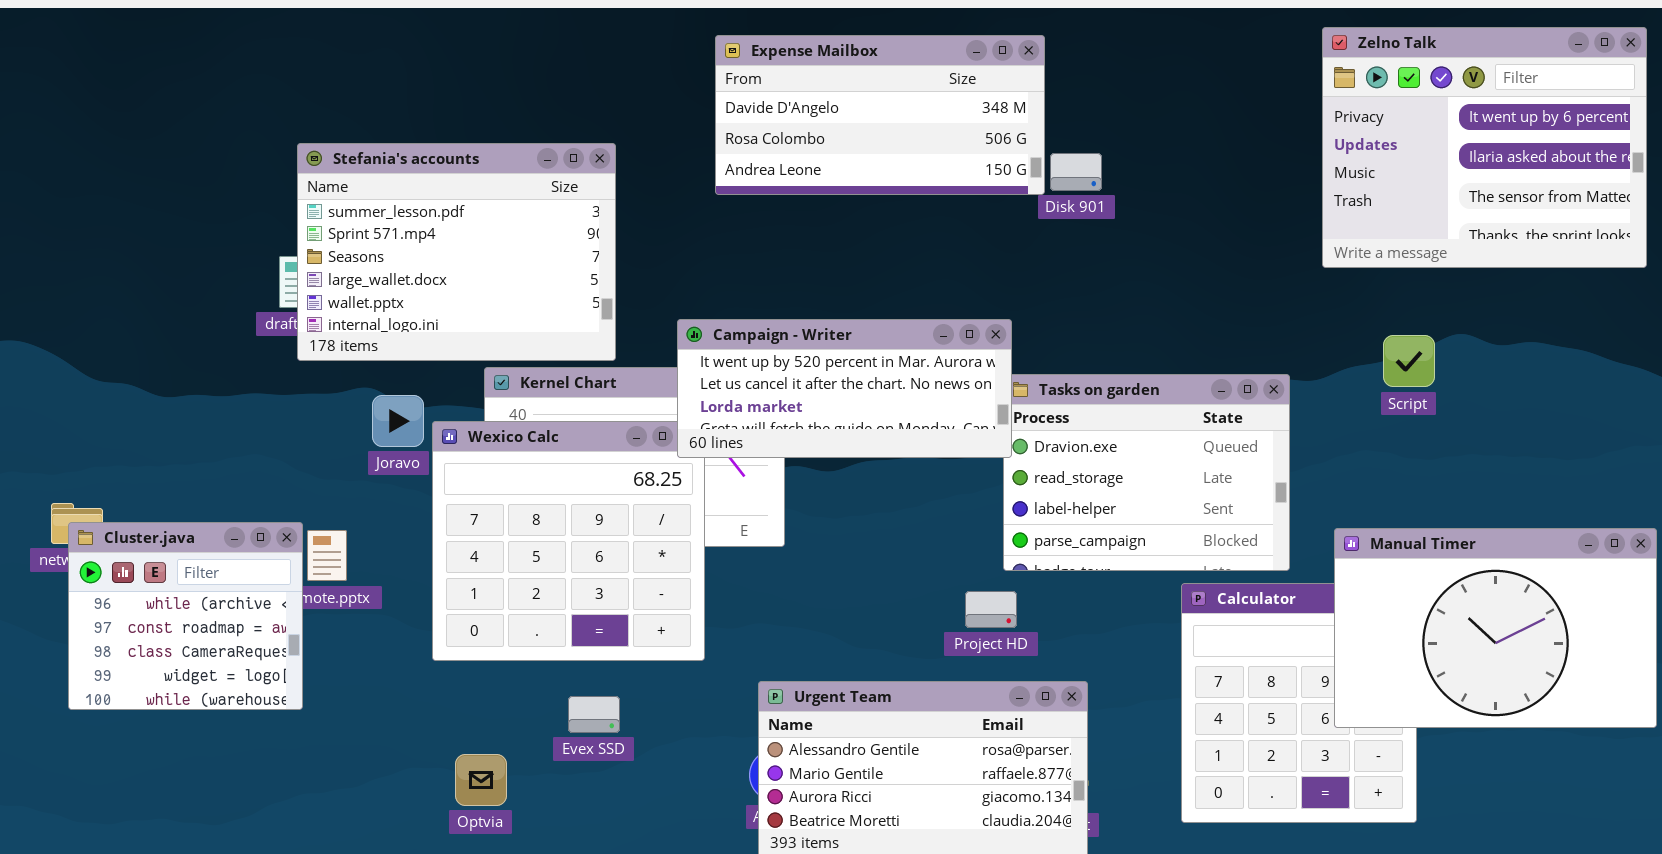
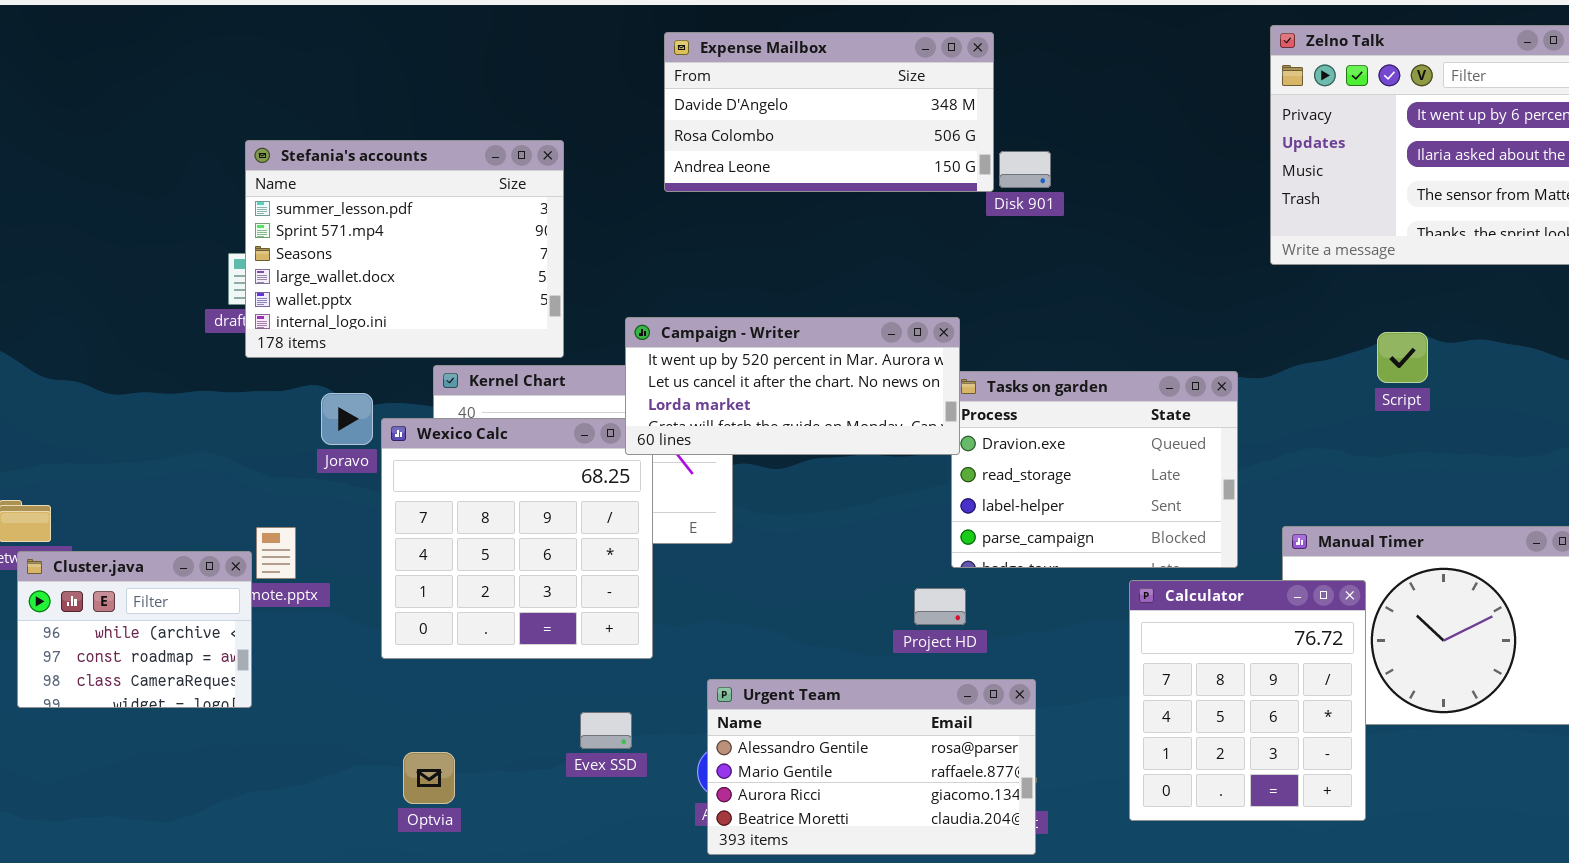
Script: [1383,335,1435,387] -> [1377,332,1428,383], moved
Cluster.java: [68,522,303,710] -> [17,551,252,708], resized
Calculator: [1181,583,1417,823] -> [1129,580,1366,821], raised
Evex SSD: [568,696,620,733] -> [580,712,632,749], moved

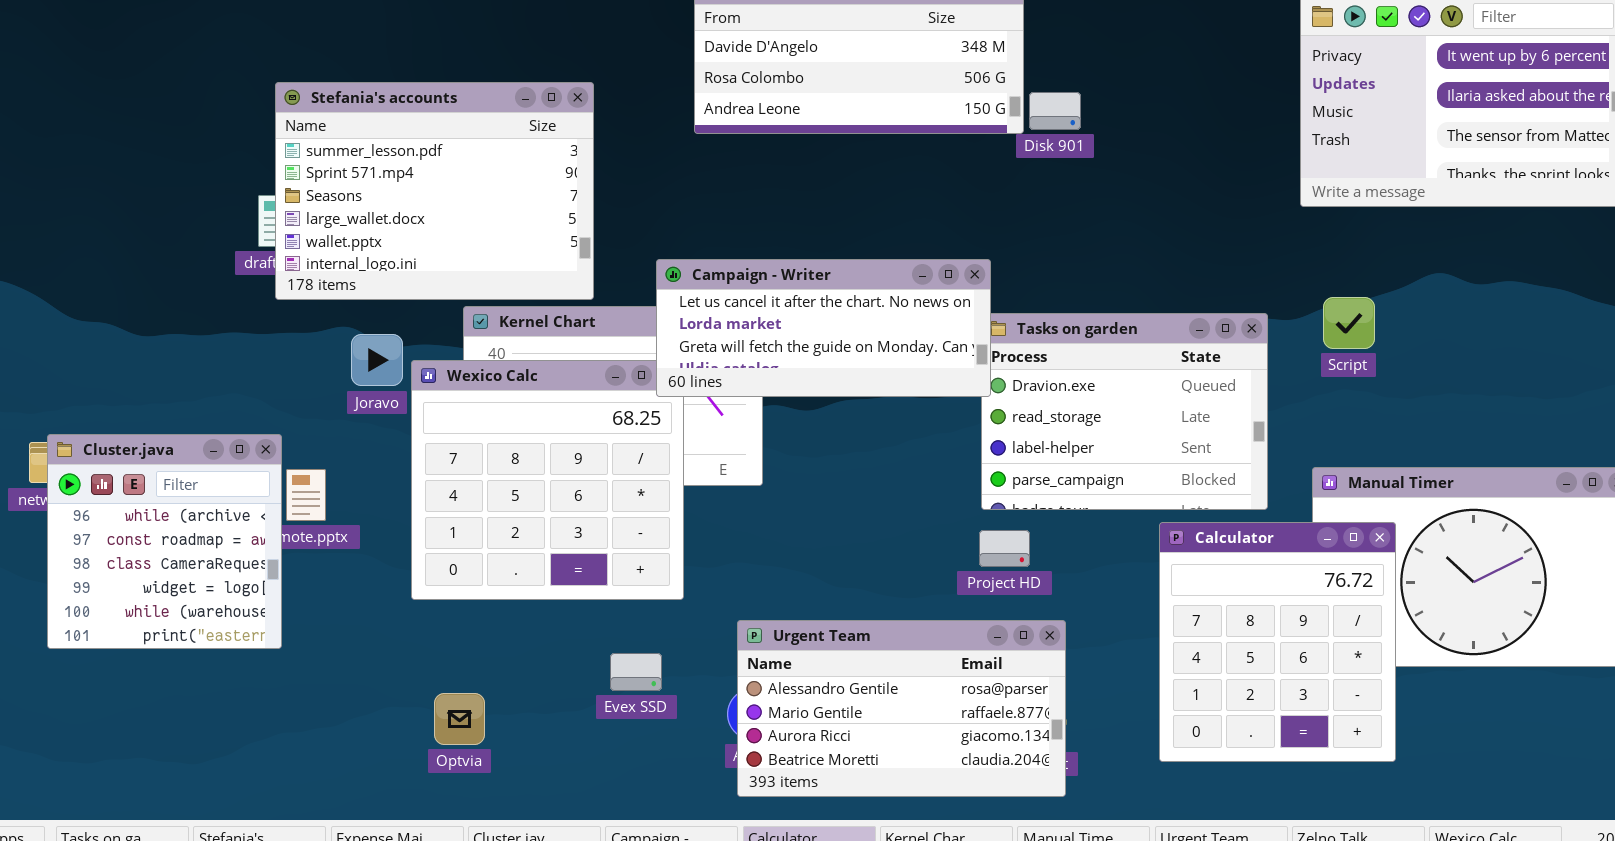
Campaign - Writer: [625,317,960,455] -> [656,259,991,397], scrolled down 1 row
Script: [1377,332,1428,383] -> [1323,297,1375,349], moved
Cluster.java: [17,551,252,708] -> [47,434,282,649], resized
Project HD: [914,588,966,625] -> [979,530,1030,567], moved

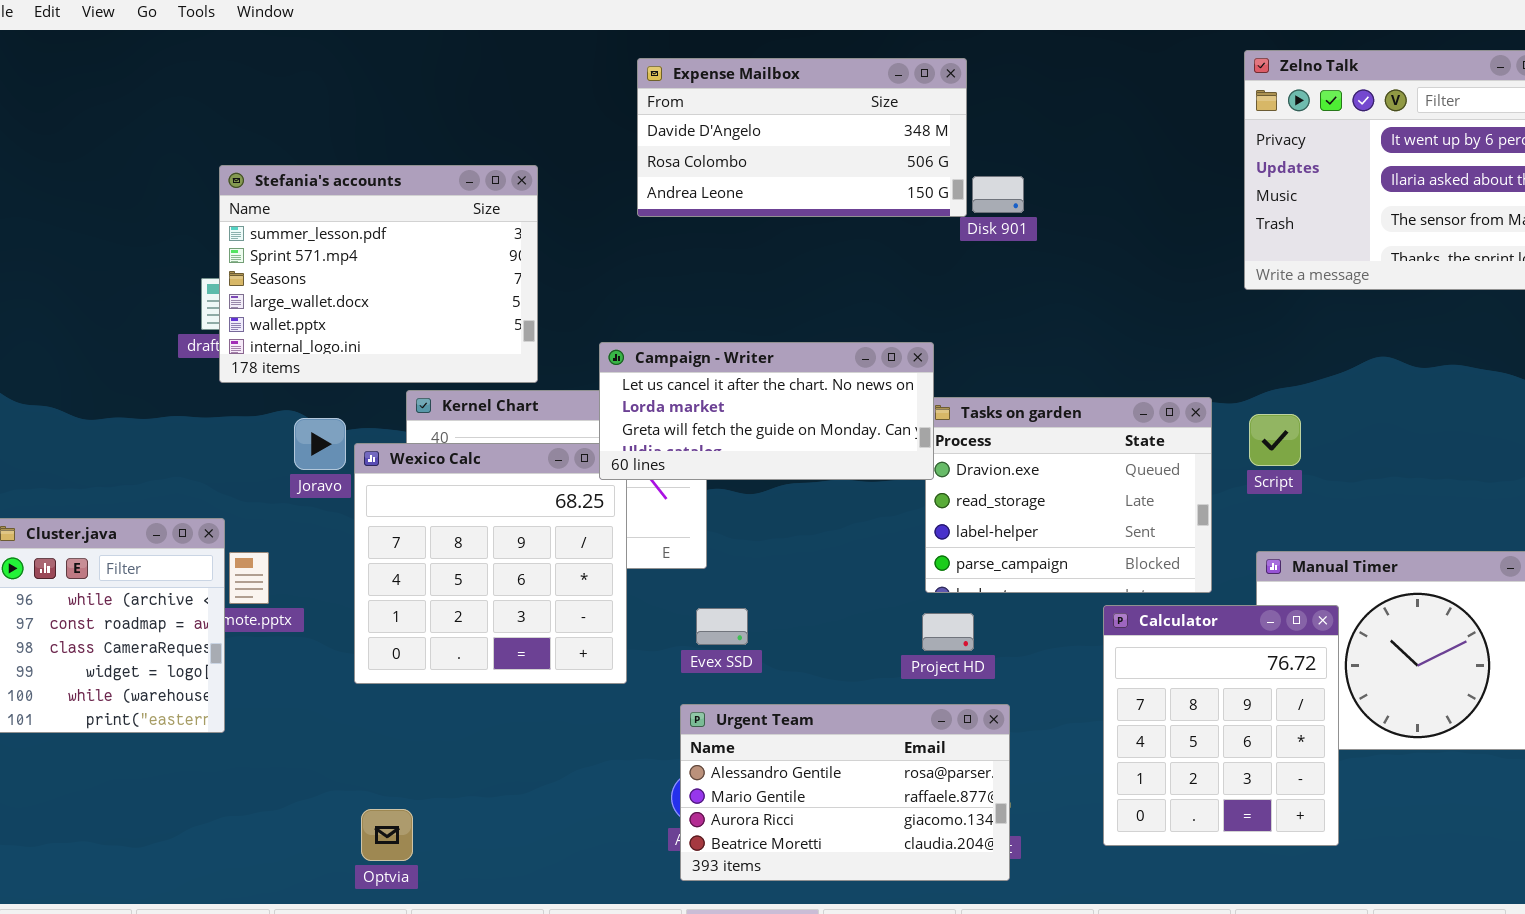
Script: [1323,297,1375,349] -> [1249,414,1301,466], moved
Evex SSD: [610,653,662,691] -> [696,608,748,645], moved
Optvia: [434,693,485,745] -> [361,809,413,861], moved

